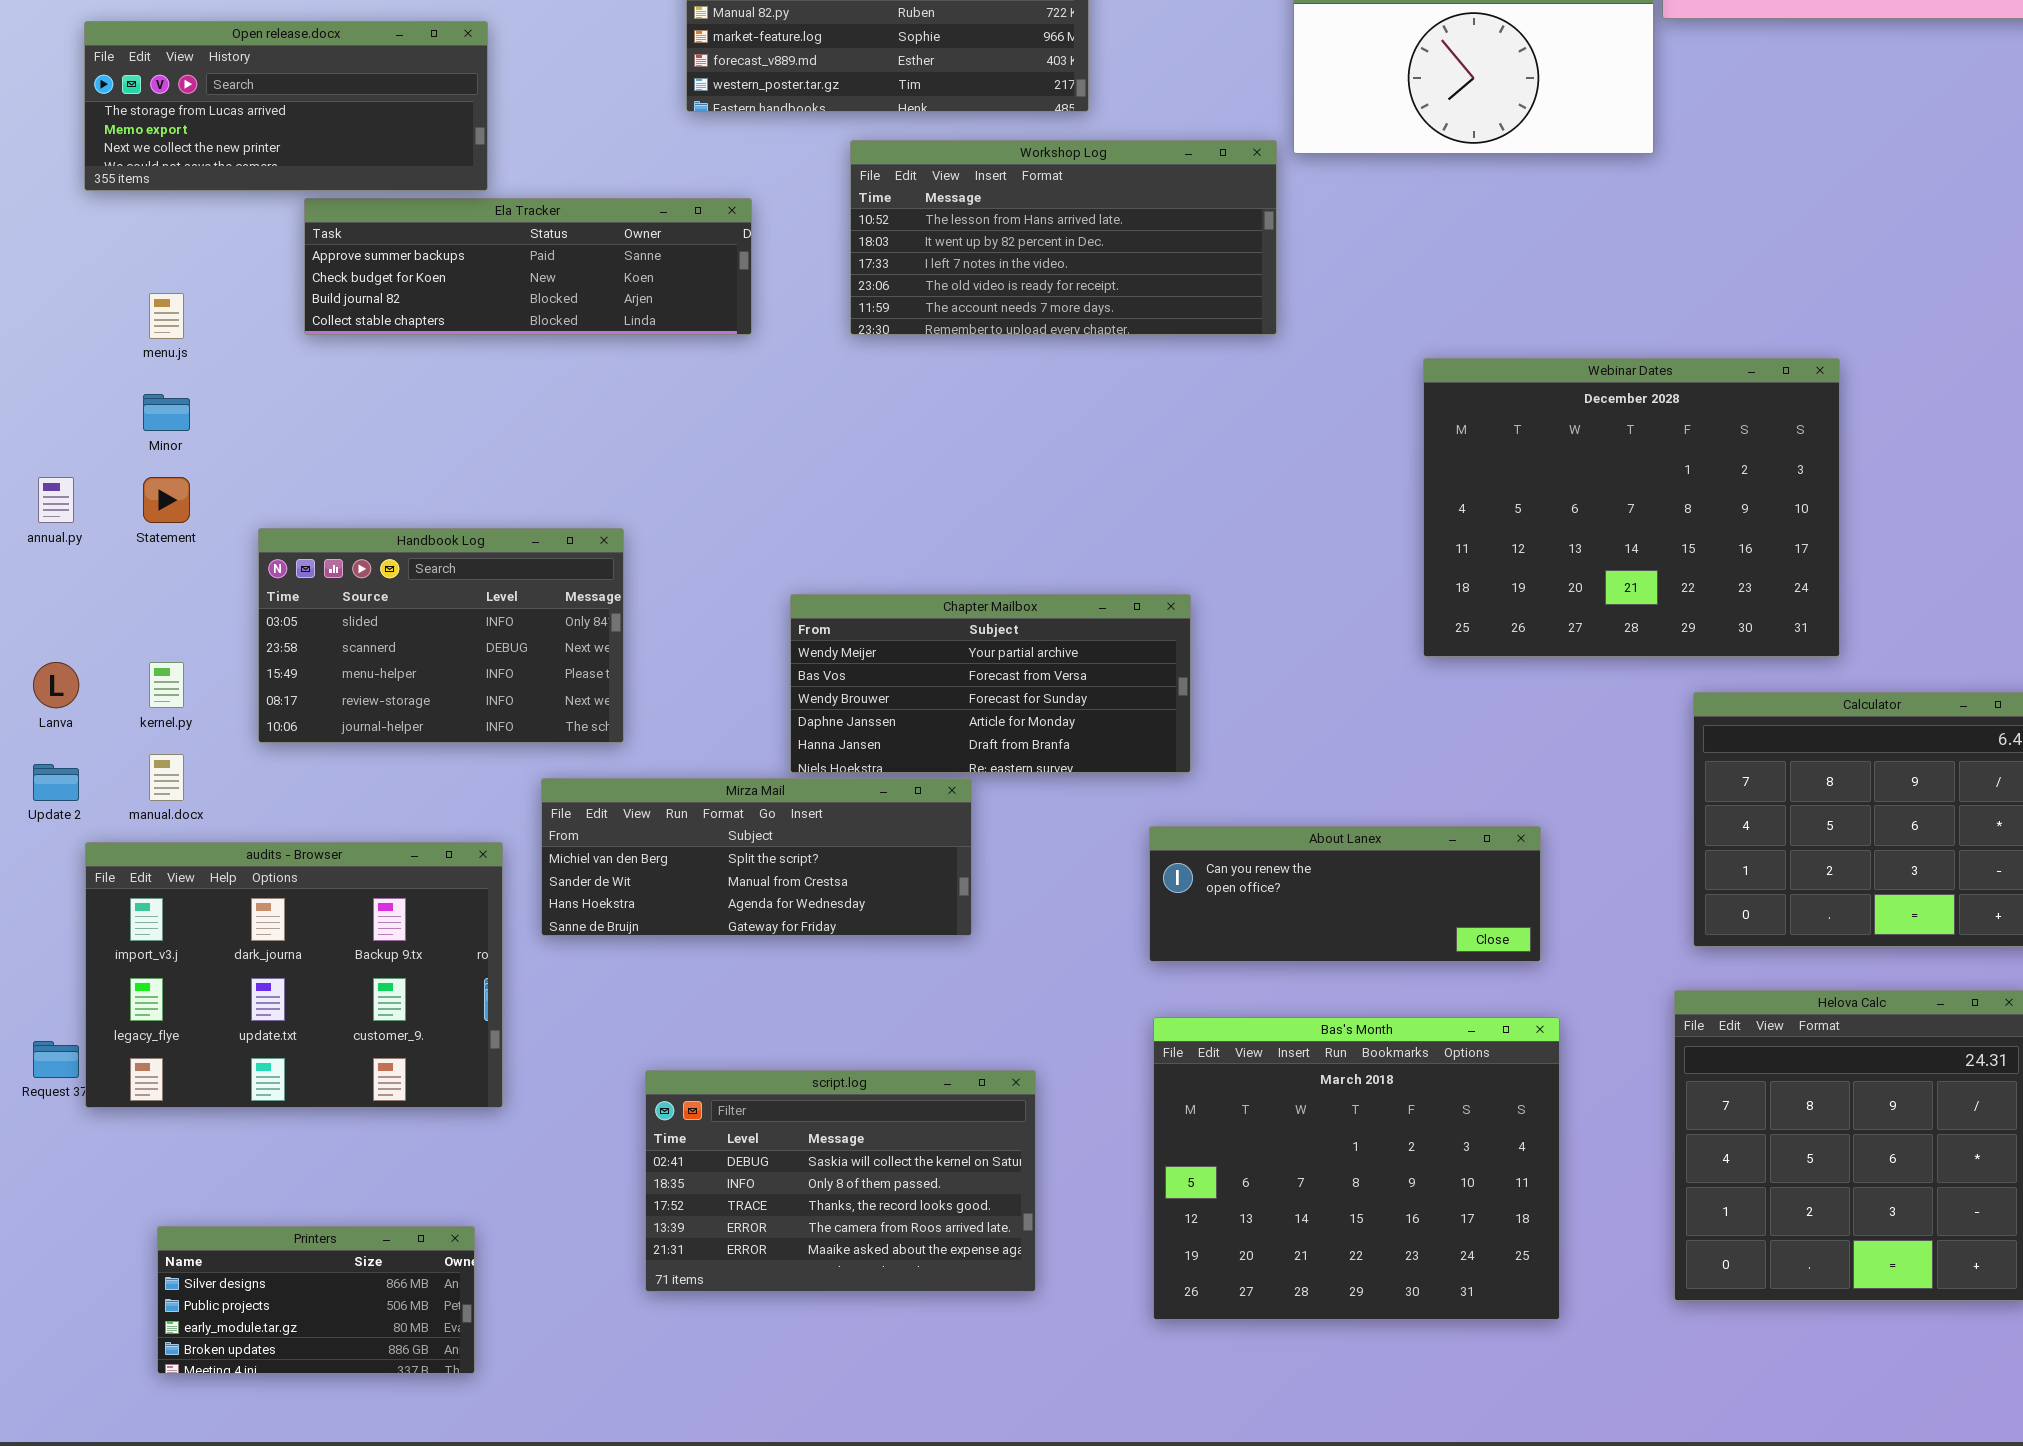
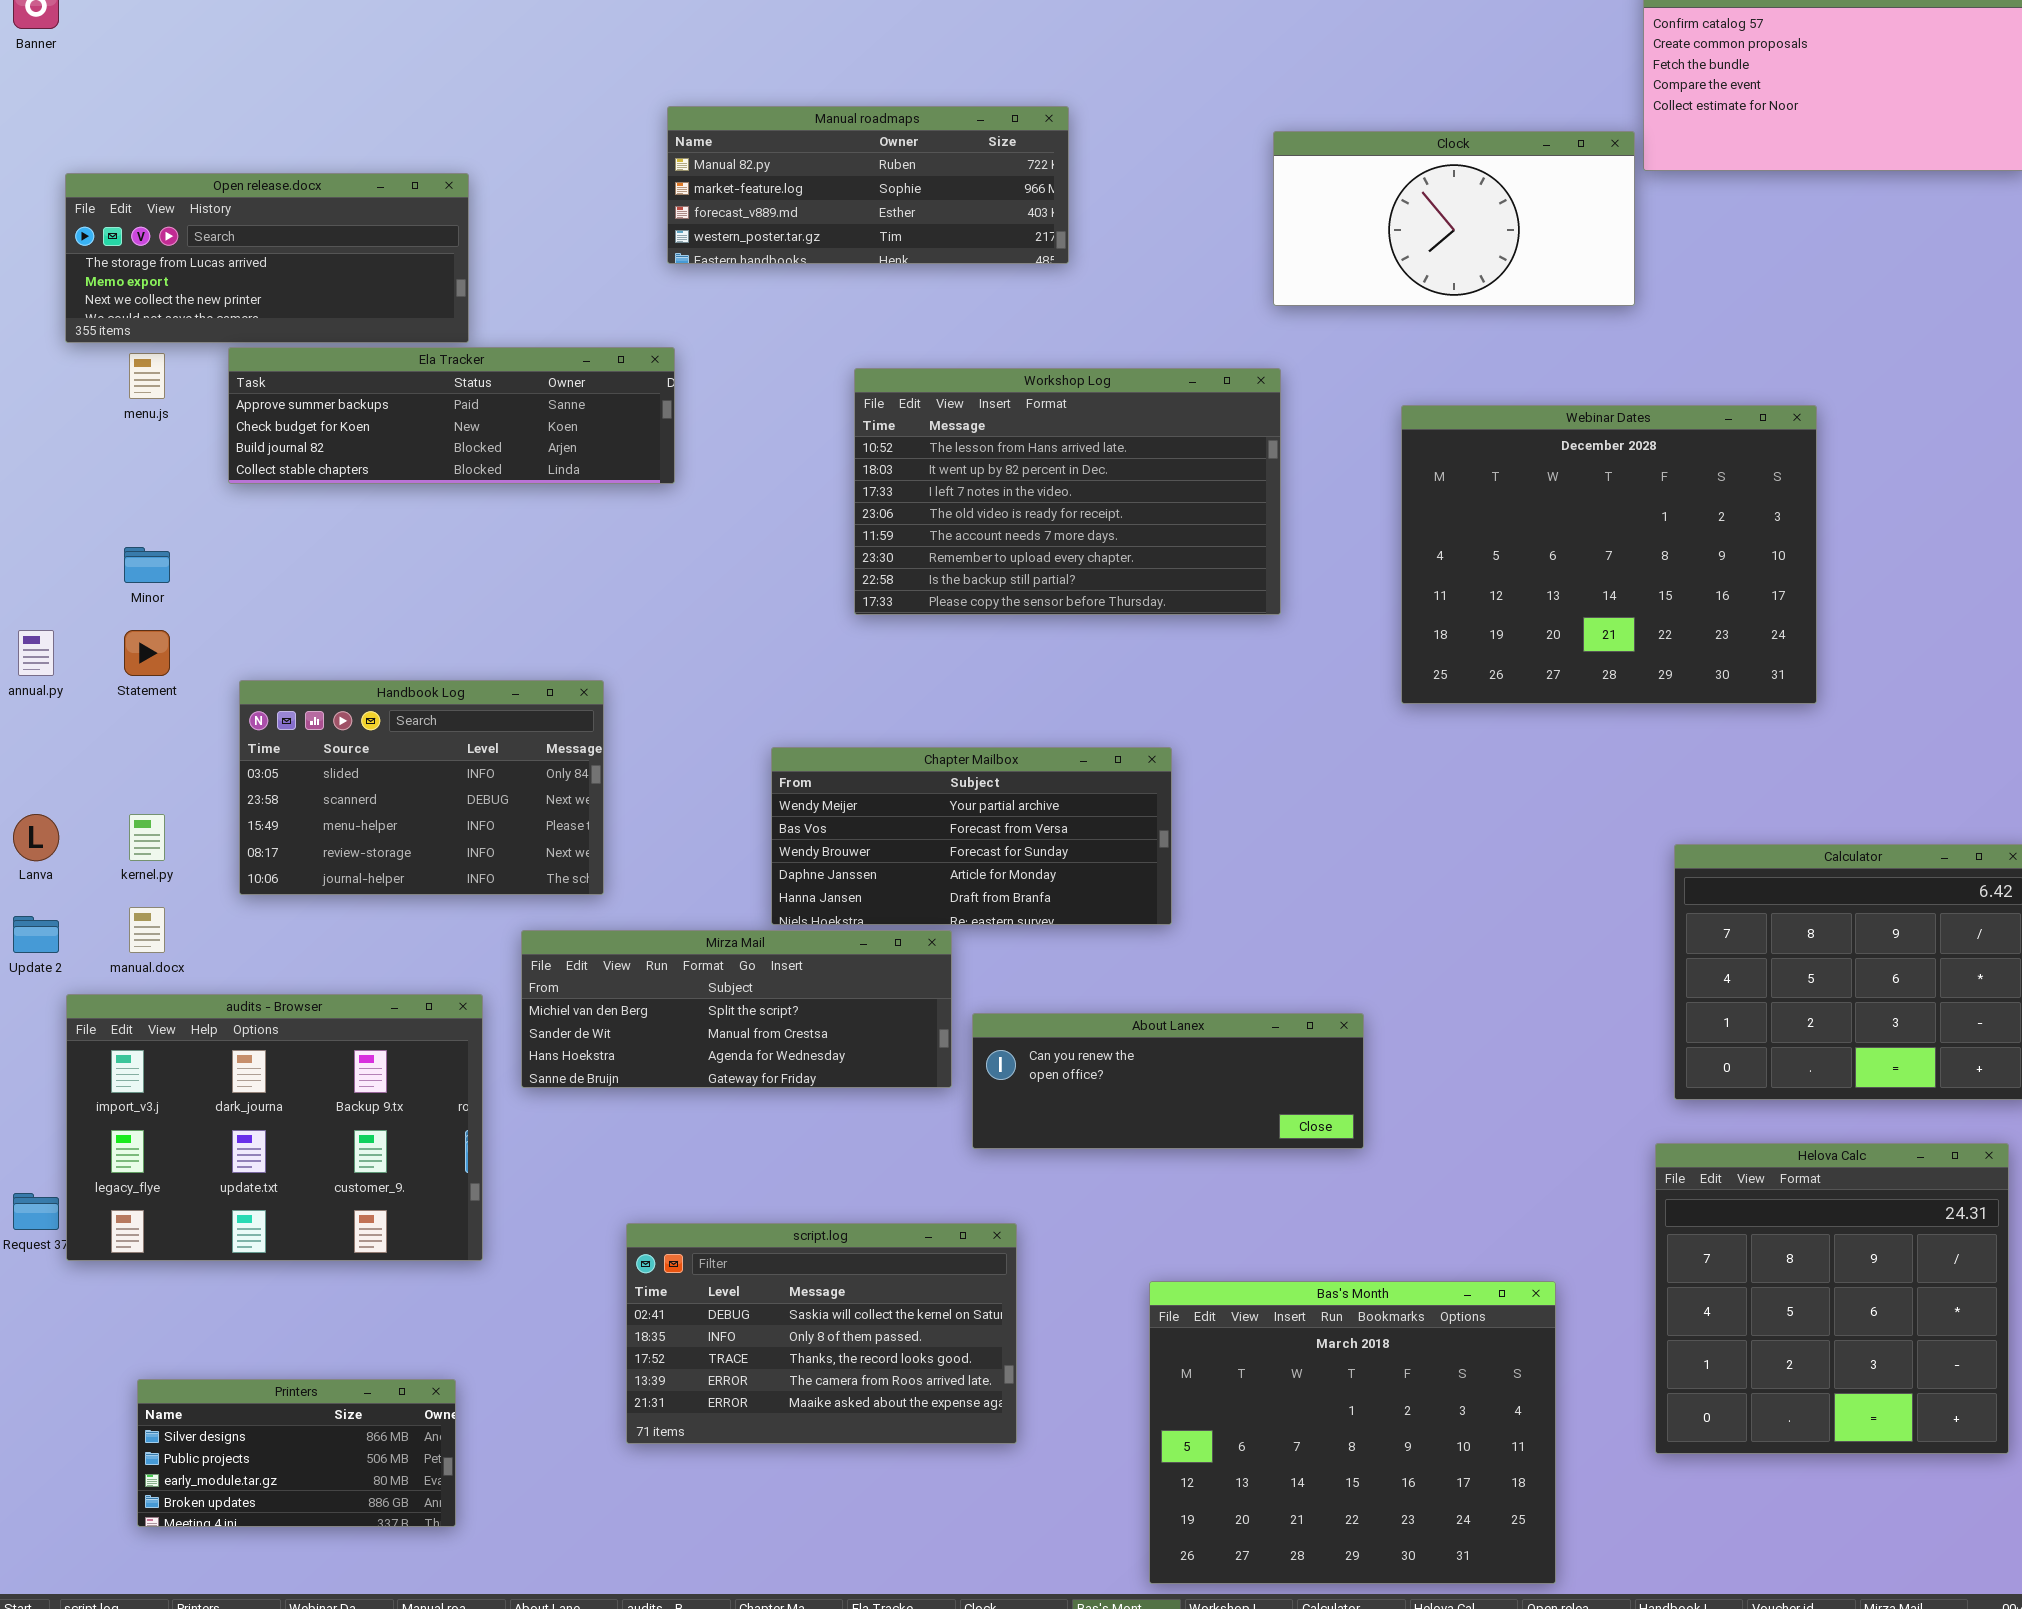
Workshop Log: [850,140,1277,335] -> [854,368,1281,615], moved, resized
Ela Tracker: [304,198,752,335] -> [228,347,675,484], moved
menu.js: [149,293,184,339] -> [129,353,165,399], moved
Webinar Dates: [1423,358,1840,657] -> [1401,405,1817,704], moved
About Lanex: [1149,826,1541,962] -> [972,1013,1364,1149], moved
Bas's Month: [1153,1017,1560,1320] -> [1149,1281,1556,1584], moved

